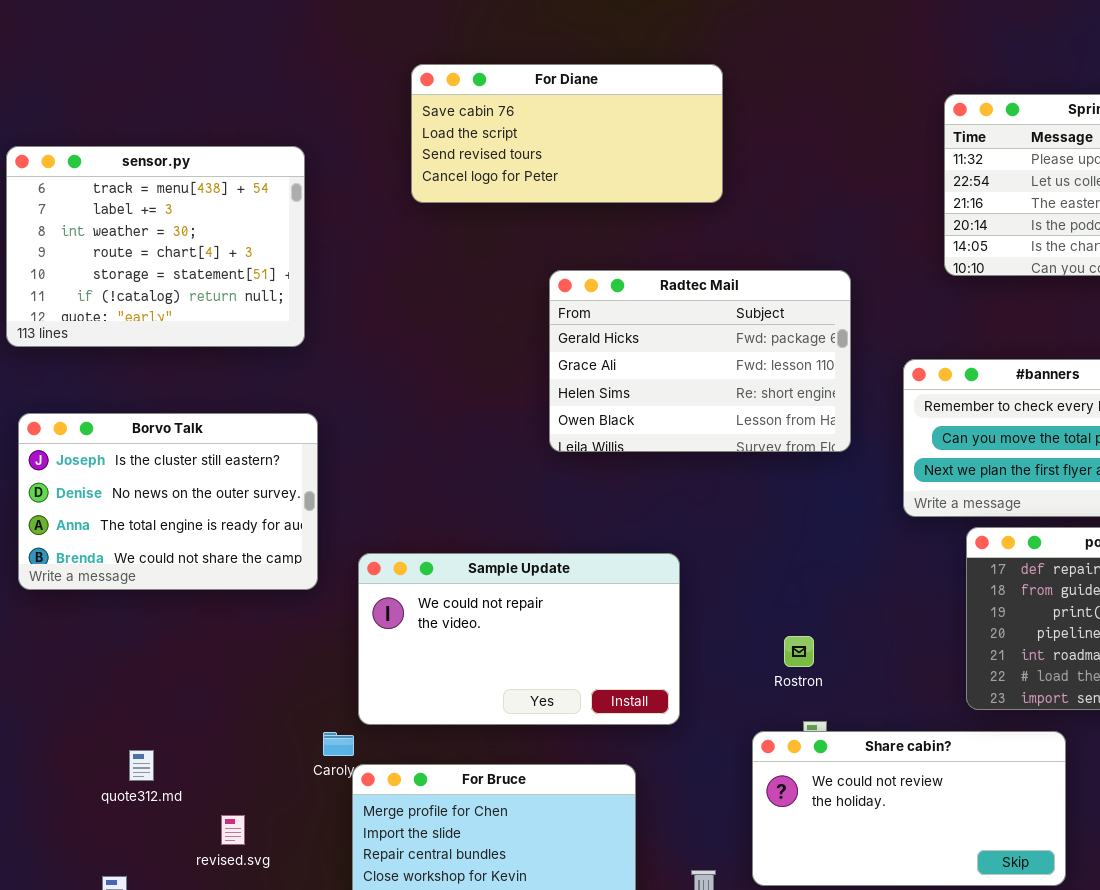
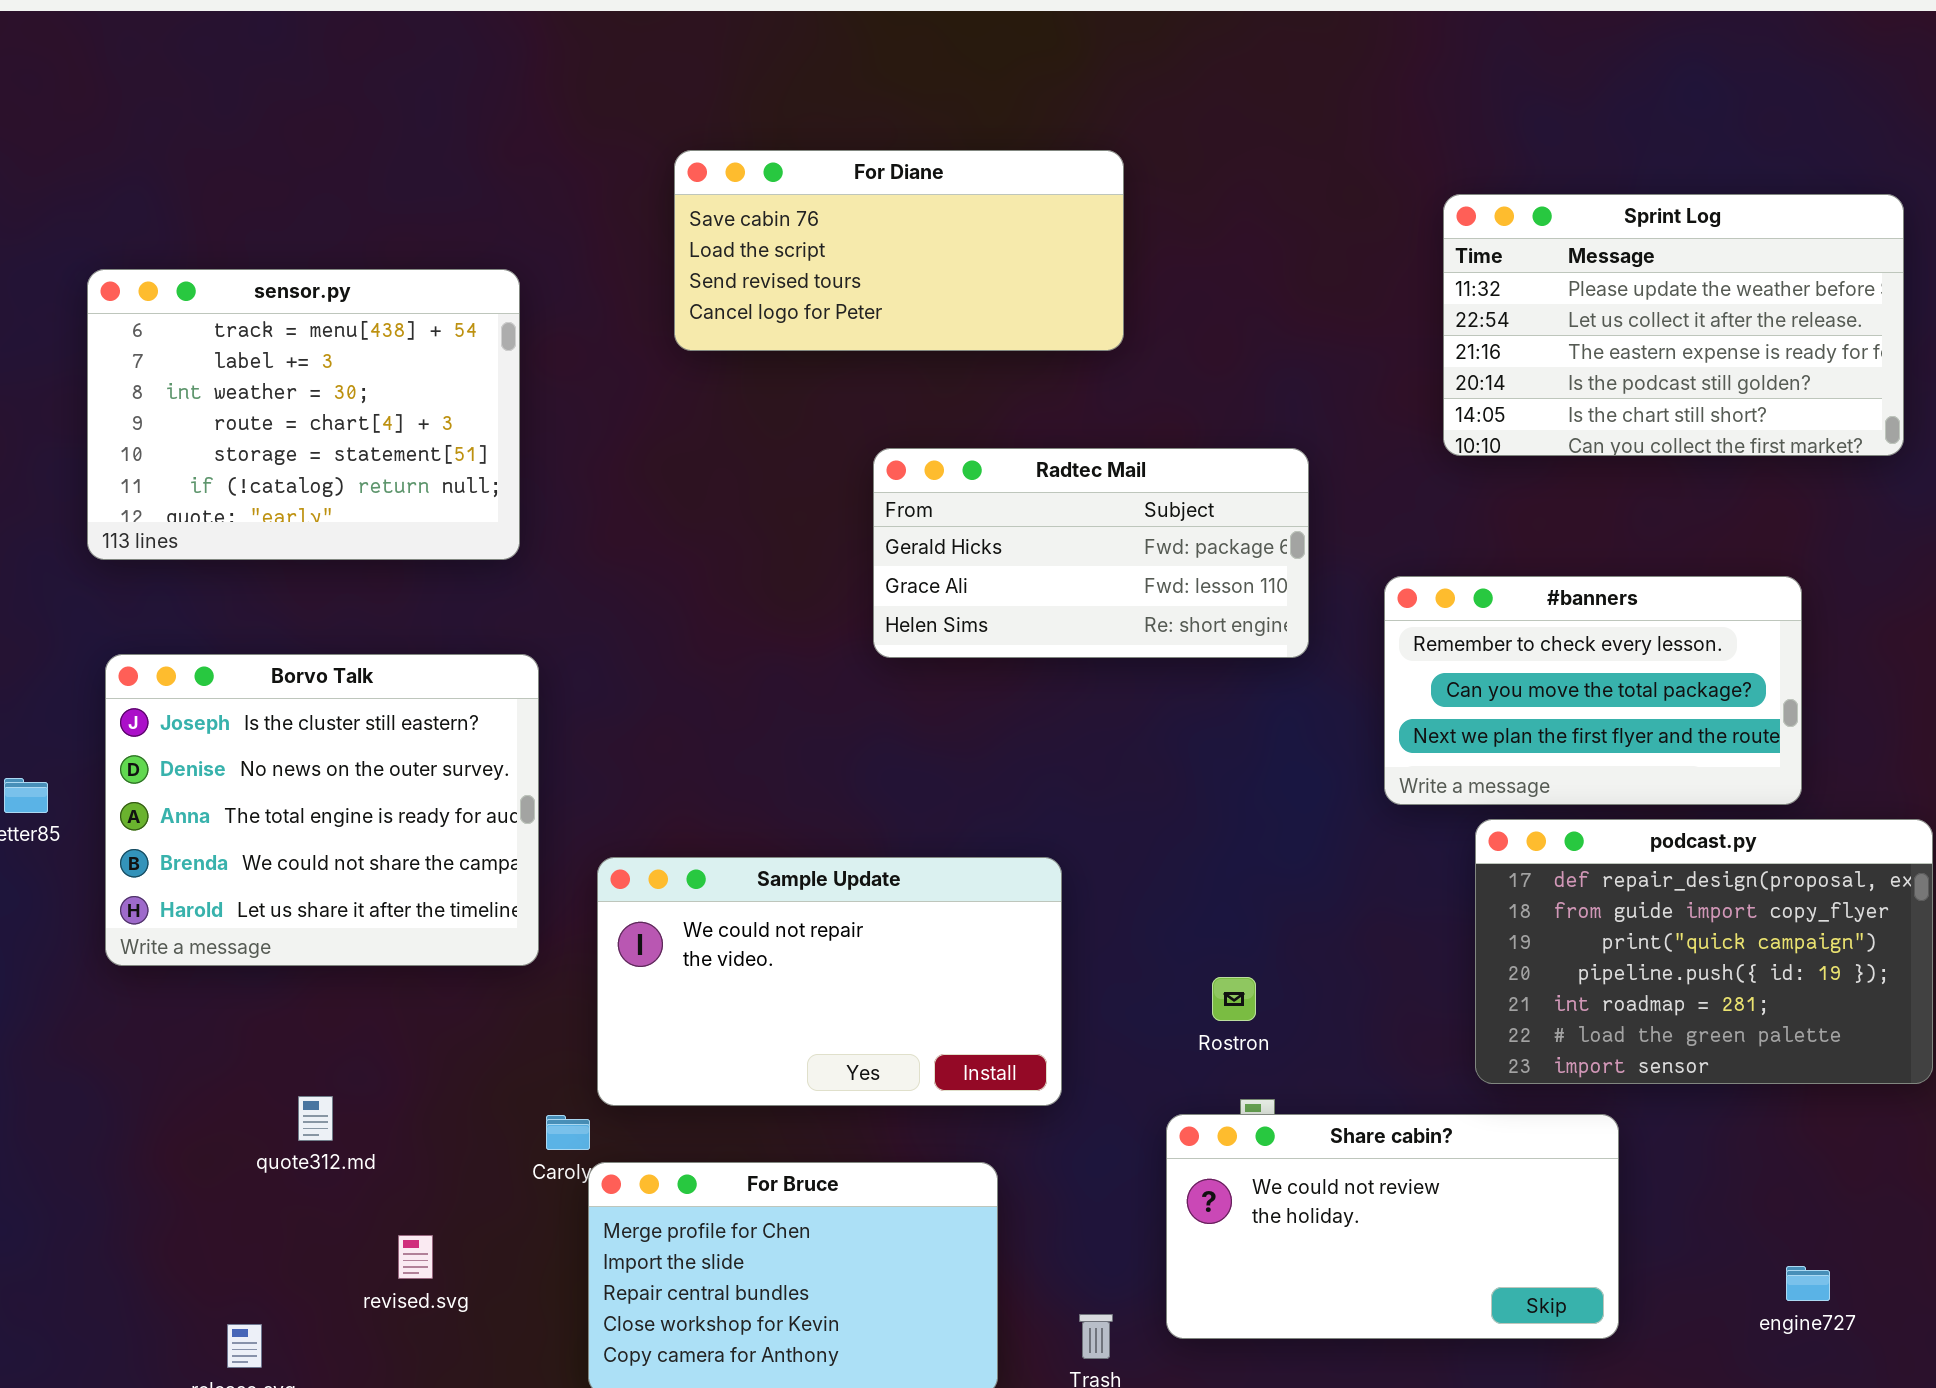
Radtec Mail: [549,270,851,452] -> [873,448,1309,658], resized
Borvo Talk: [18,413,318,590] -> [105,654,539,966], resized
quote312.md: [129,750,154,781] -> [298,1096,333,1141], moved

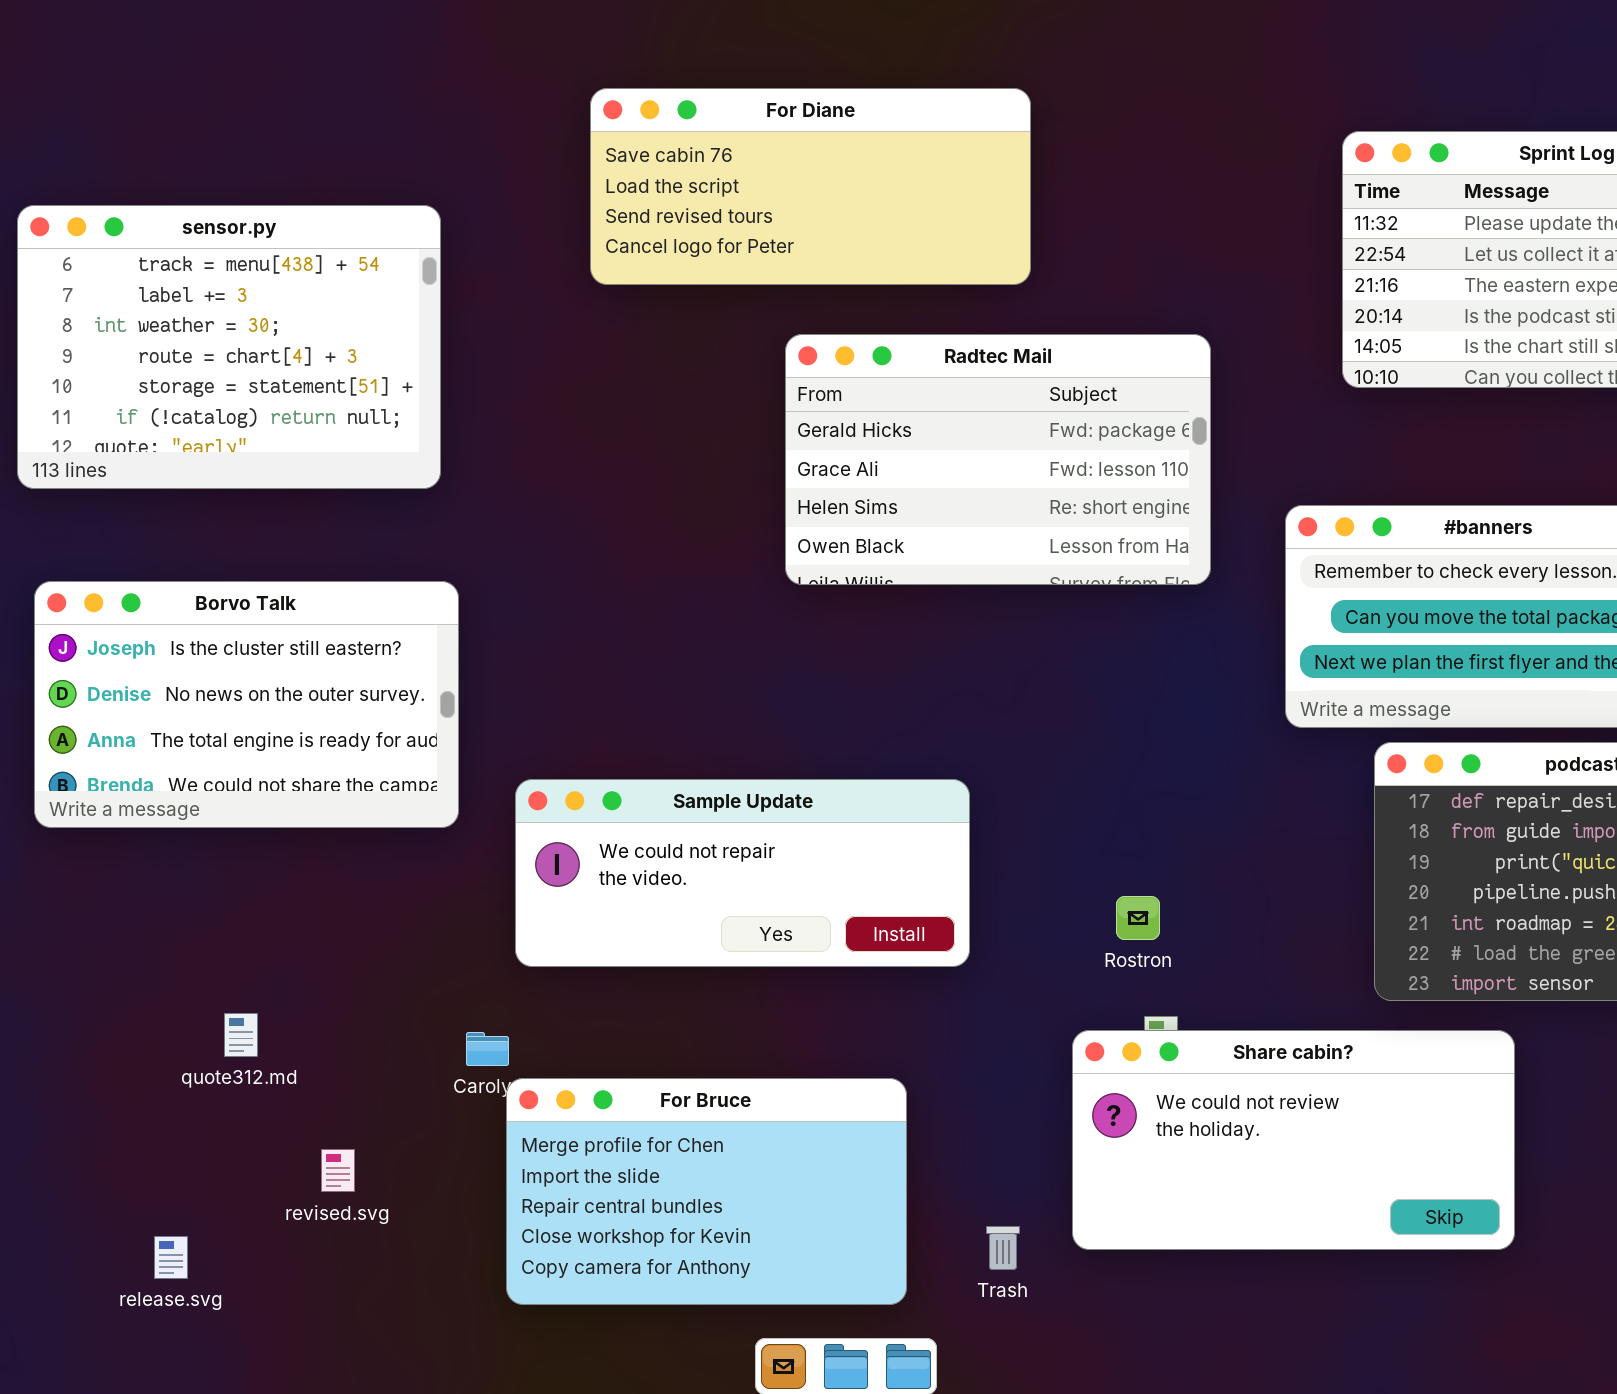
Radtec Mail: [873,448,1309,658] -> [785,334,1211,585], resized
Borvo Talk: [105,654,539,966] -> [34,581,459,828], resized
Sample Update: [597,857,1062,1106] -> [515,779,970,967], resized

